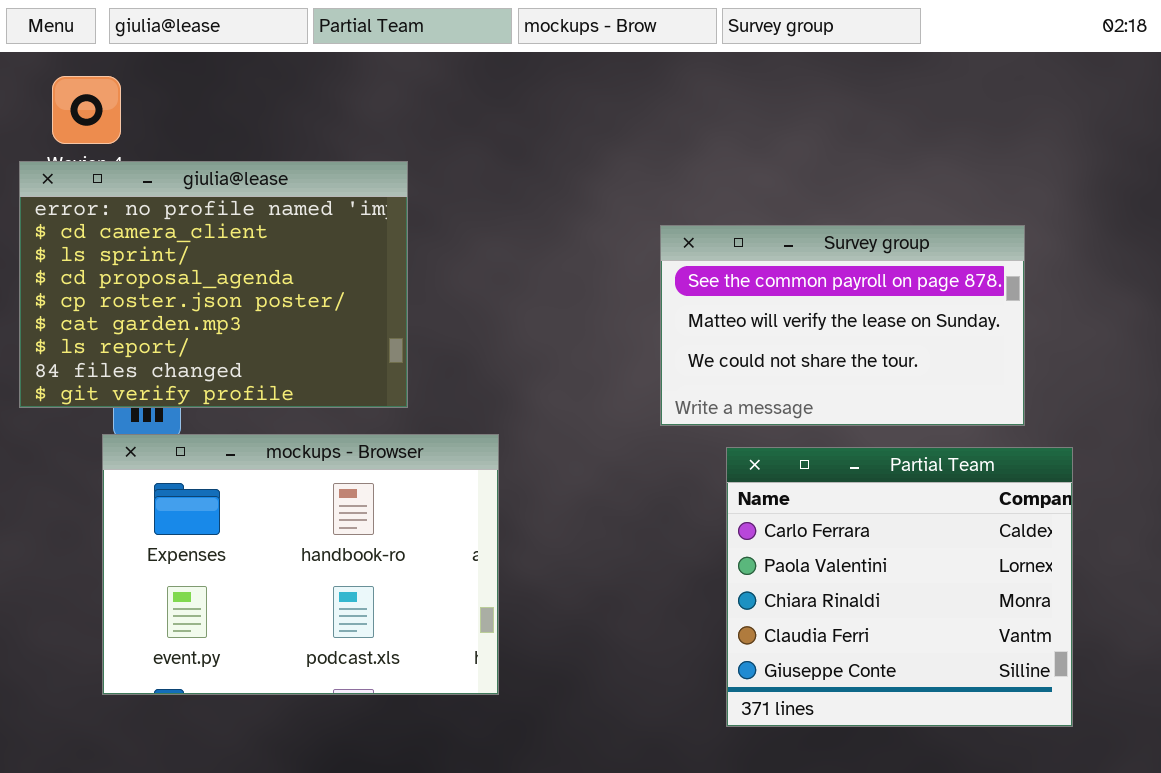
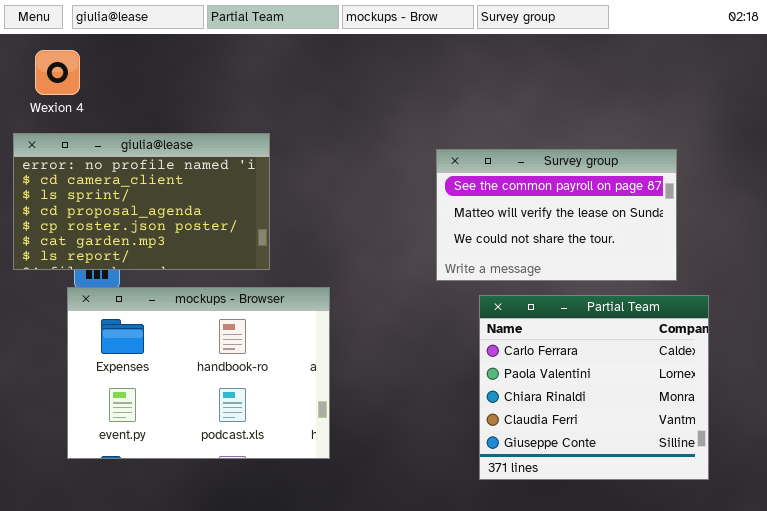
giulia@lease: [19,161,408,408] -> [13,133,270,270], resized

